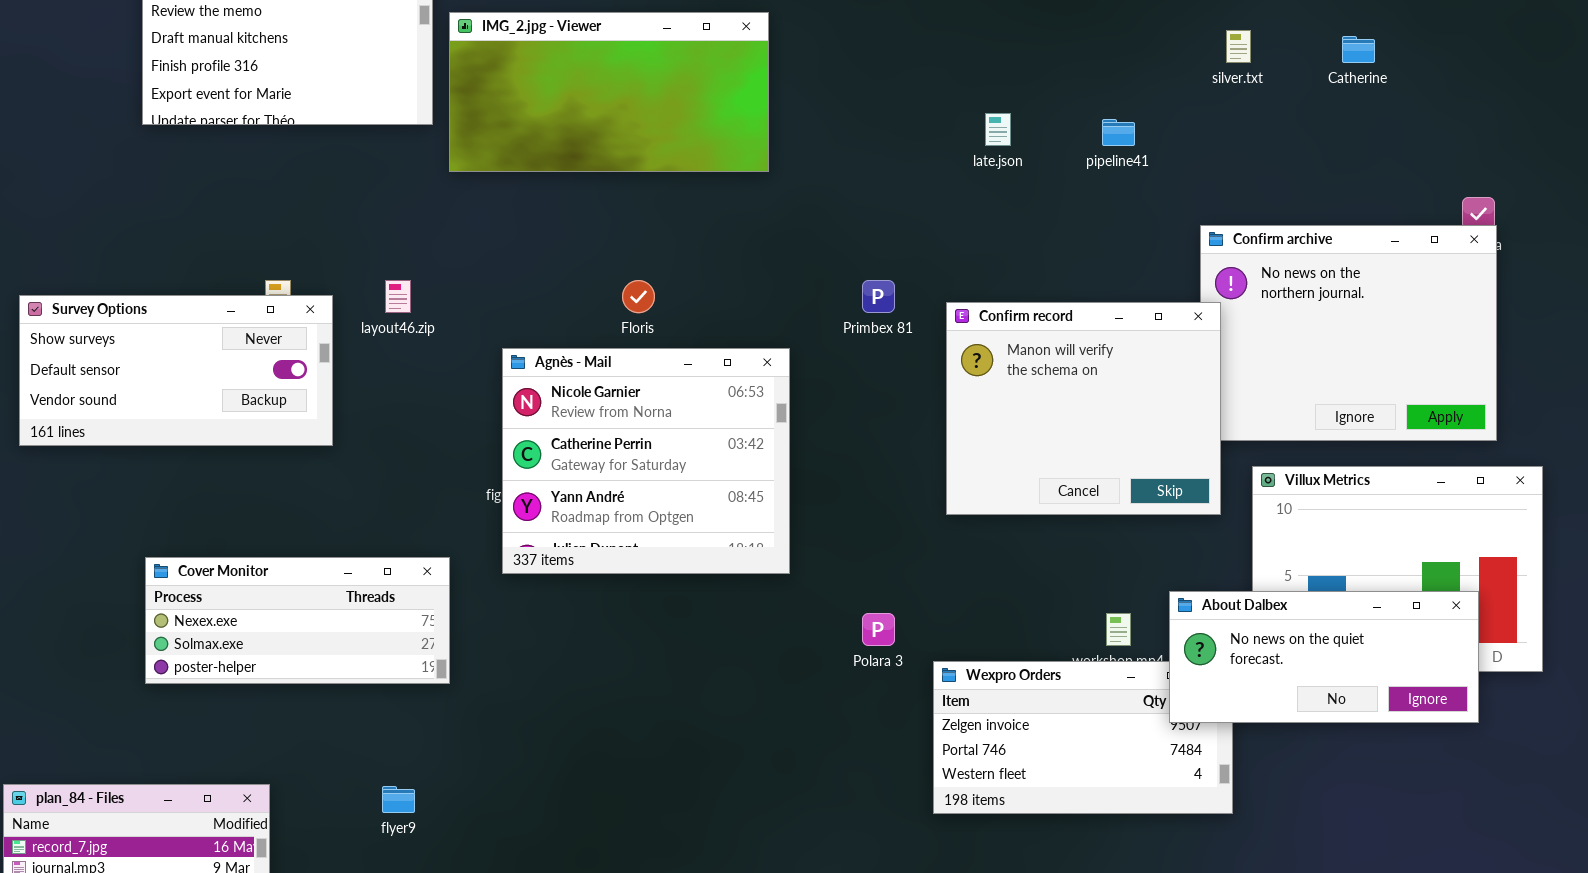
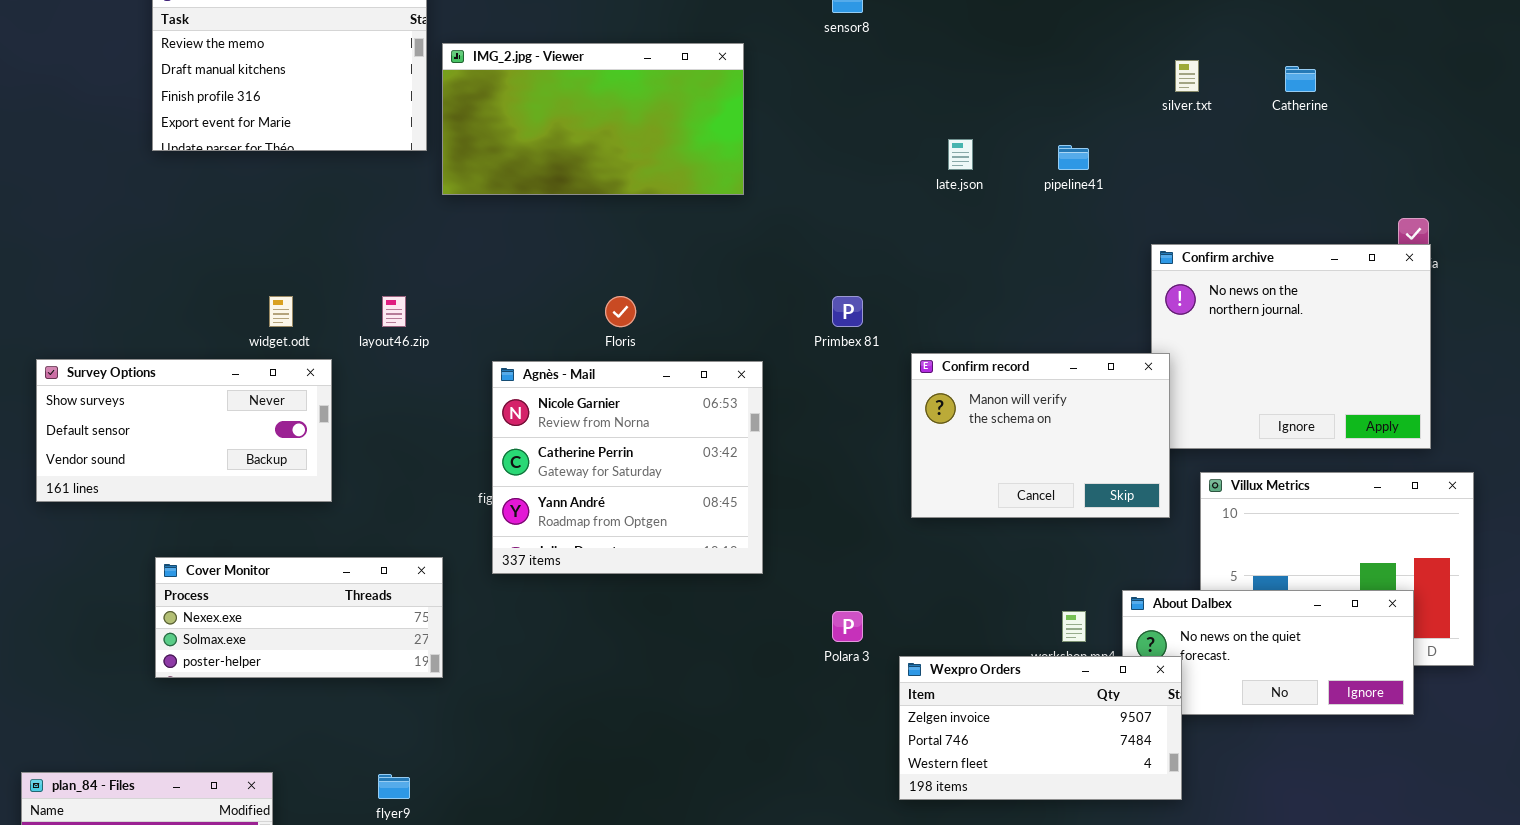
Survey Options: [19,295,333,446] -> [36,359,332,502], moved
Confirm record: [946,302,1221,515] -> [911,353,1170,518], resized
Wexpro Orders: [933,661,1233,814] -> [899,656,1182,800], raised

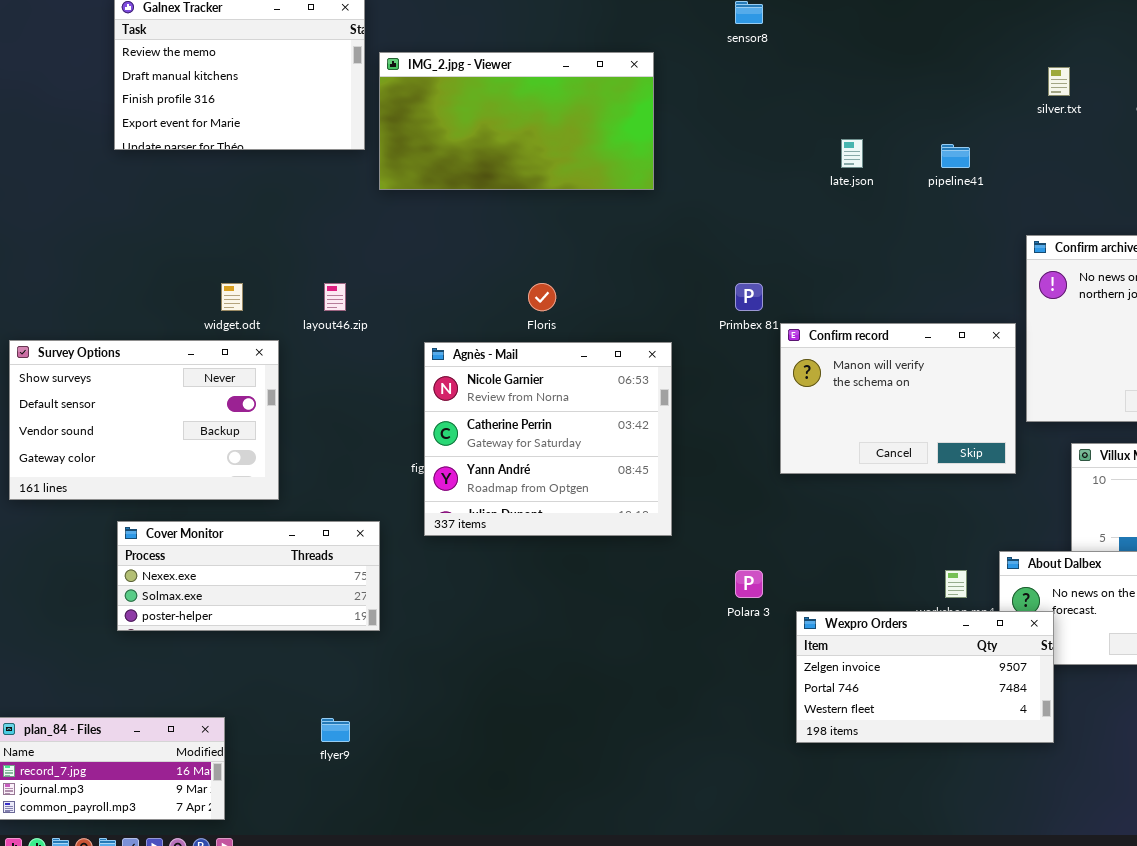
Confirm record: [911,353,1170,518] -> [780,323,1016,474], moved
Survey Options: [36,359,332,502] -> [9,340,279,500], resized

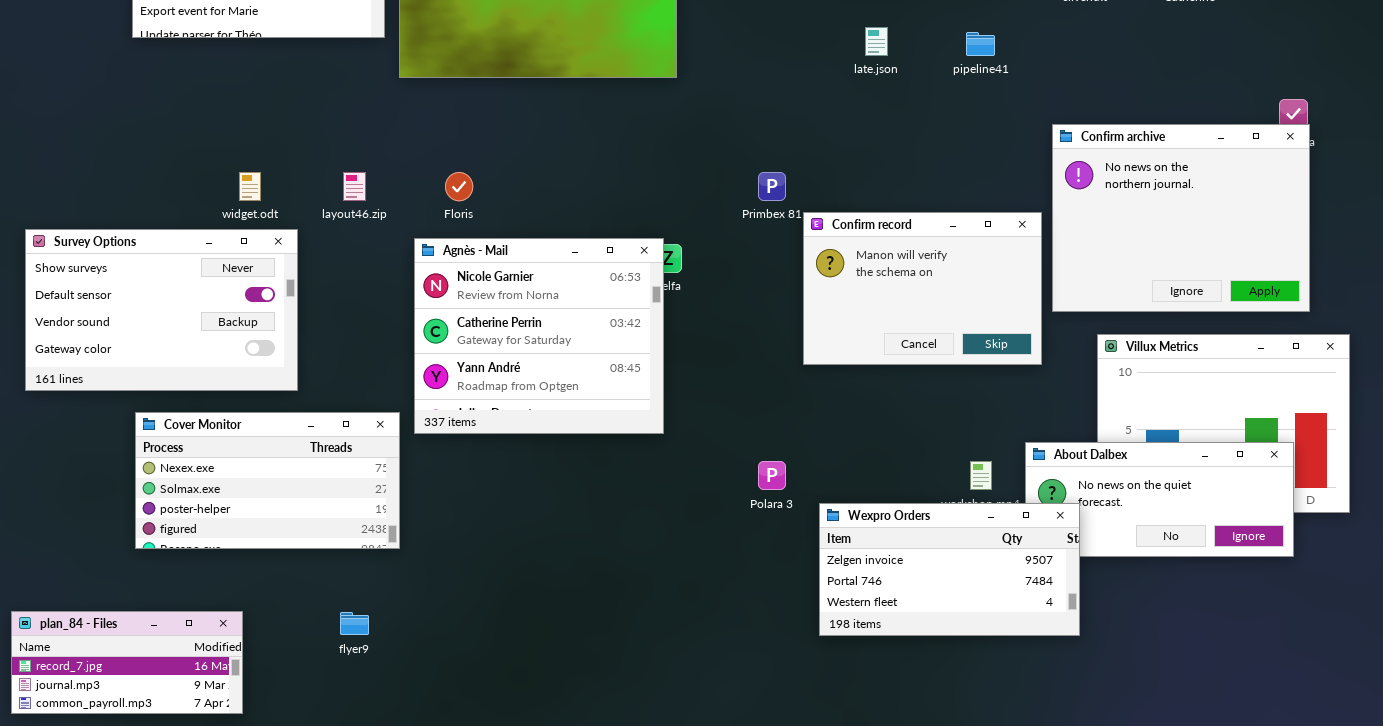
Floris: [528,283,556,311] -> [445,172,473,201], moved
Agnès - Mail: [424,342,672,536] -> [414,238,664,434], moved
Cover Monitor: [117,521,380,631] -> [135,412,400,549], resized

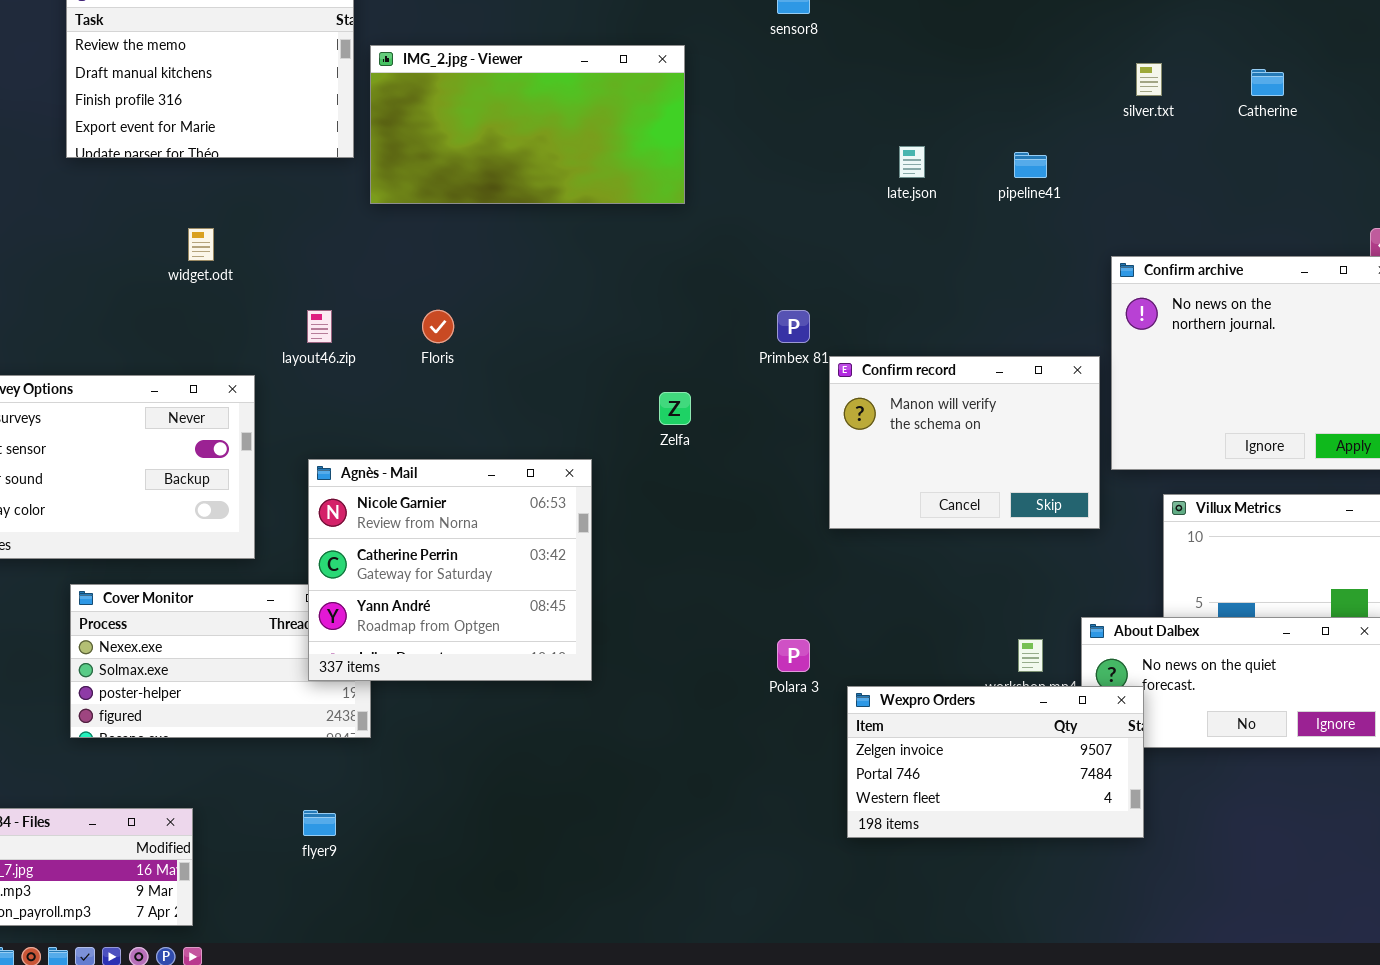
widget.odt: [239,172,261,201] -> [188,228,214,261], moved
Agnès - Mail: [414,238,664,434] -> [308,459,592,681], moved

